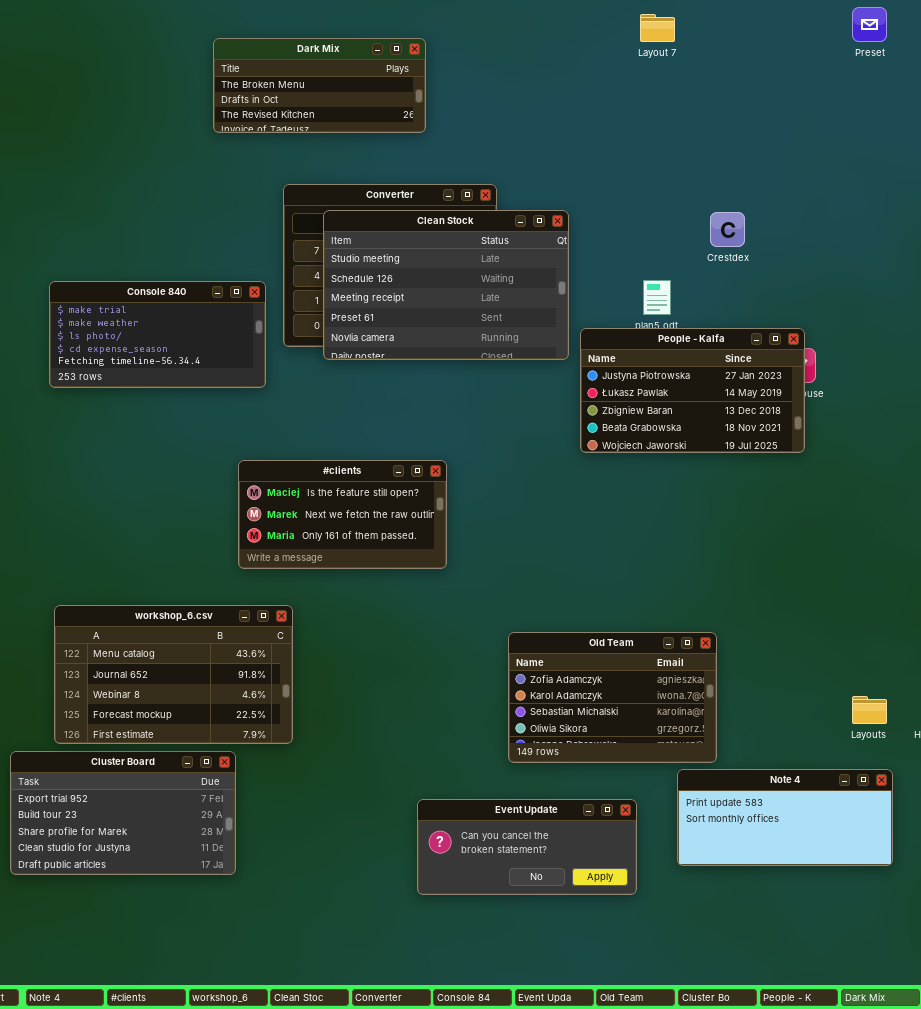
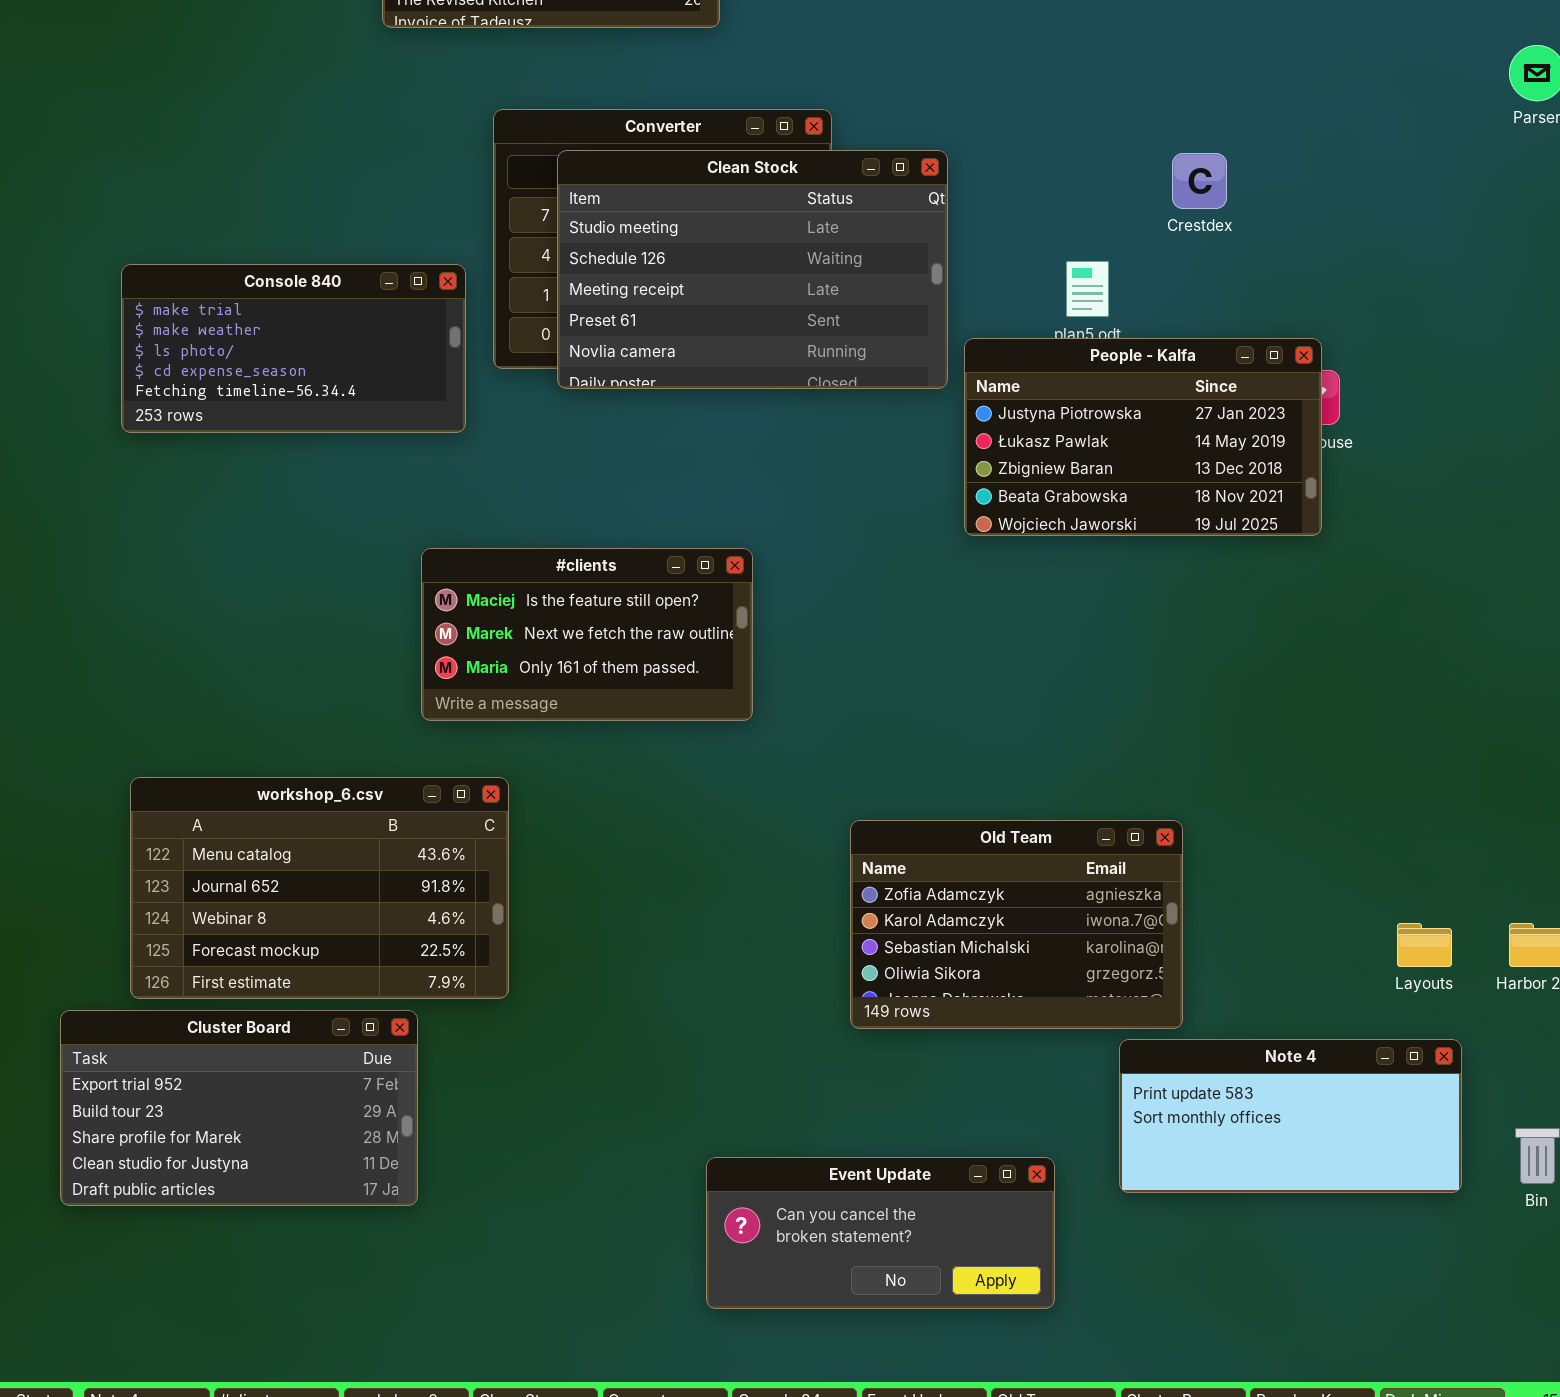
Event Update: [417,799,637,895] -> [706,1157,1055,1309], moved

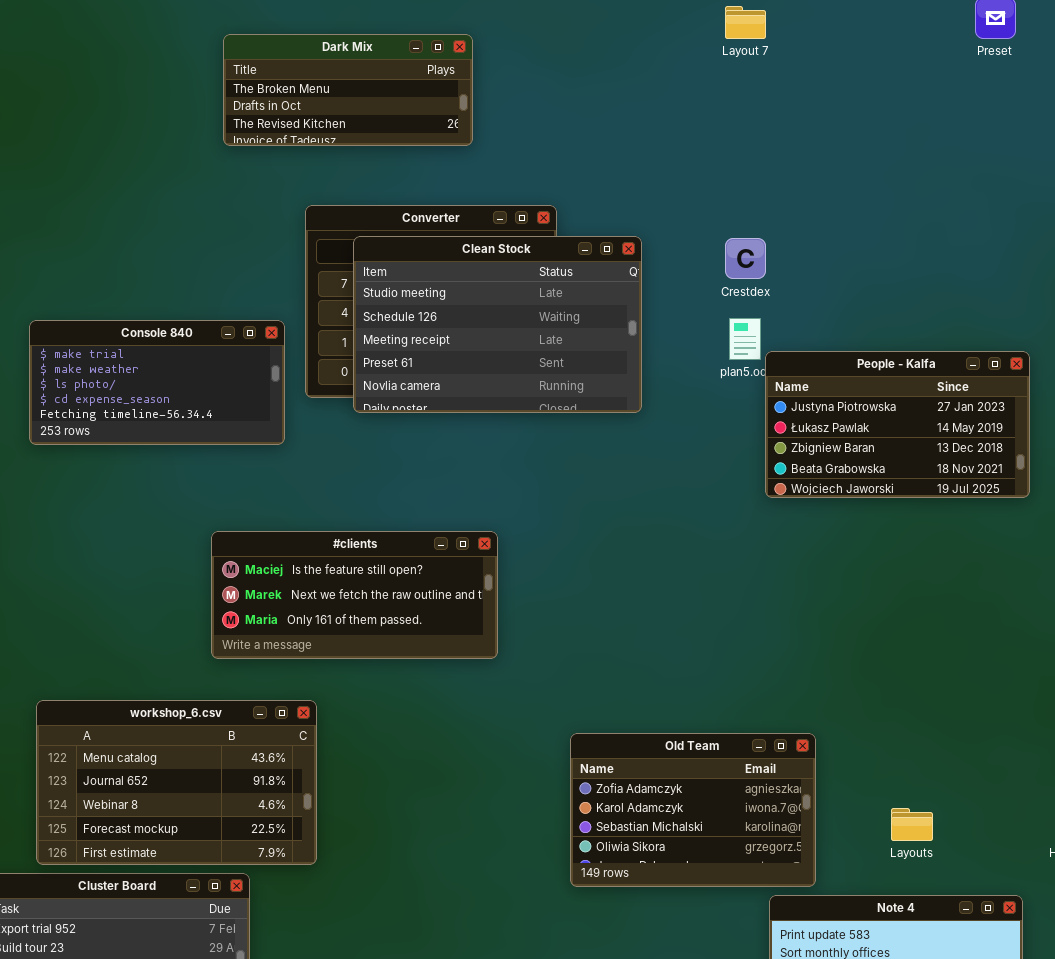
Crestdex: [1172,153,1227,209] -> [725,238,766,279], moved
People - Kalfa: [964,338,1322,536] -> [765,351,1030,498], moved
#clients: [421,548,753,721] -> [211,531,498,659], resized
Layouts: [1397,923,1452,967] -> [891,808,933,841], moved

